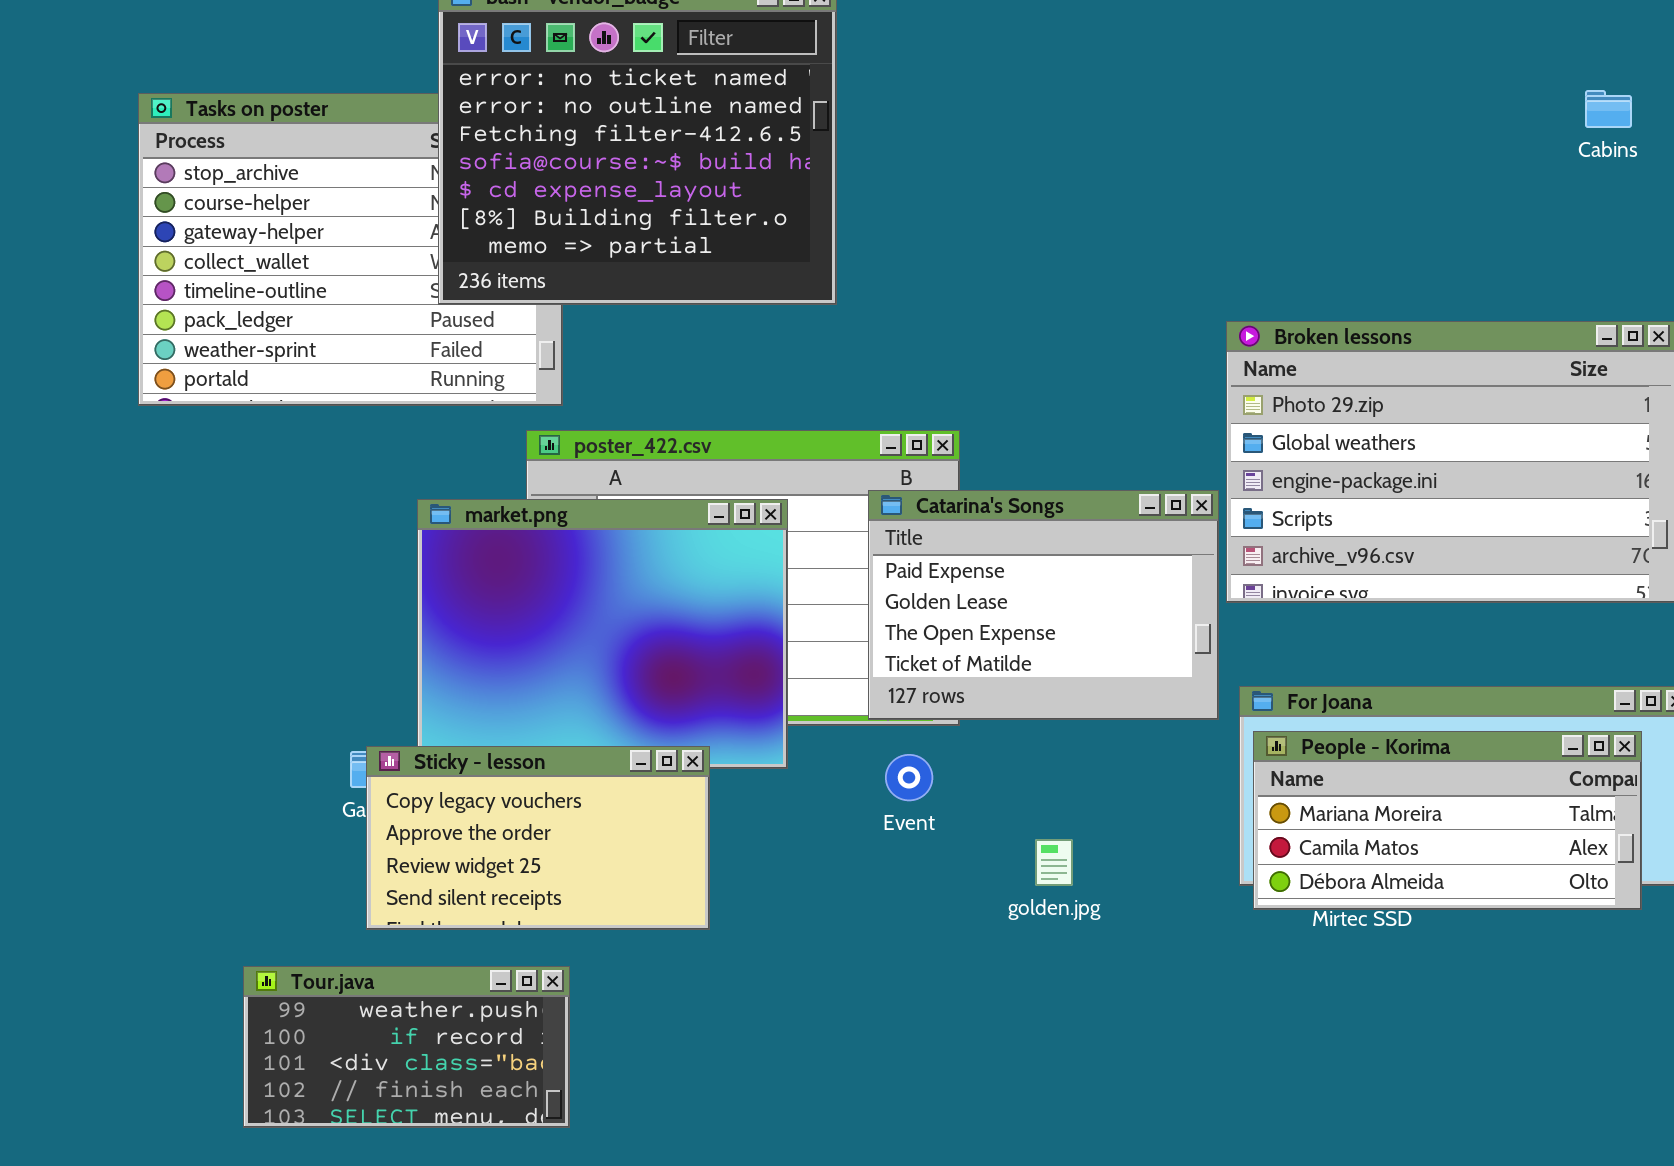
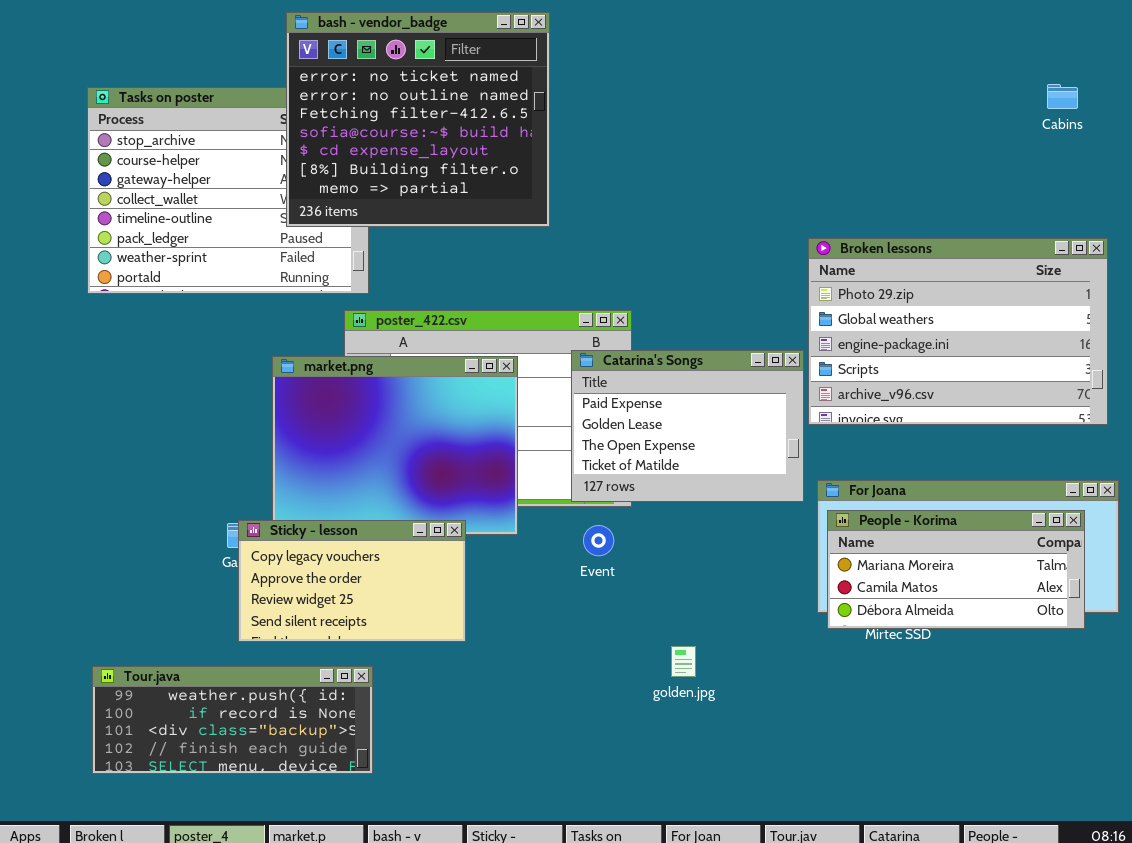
golden.jpg: [1035,839,1073,886] -> [671,646,696,677], moved
Tour.java: [243,966,570,1128] -> [92,666,373,774], resized

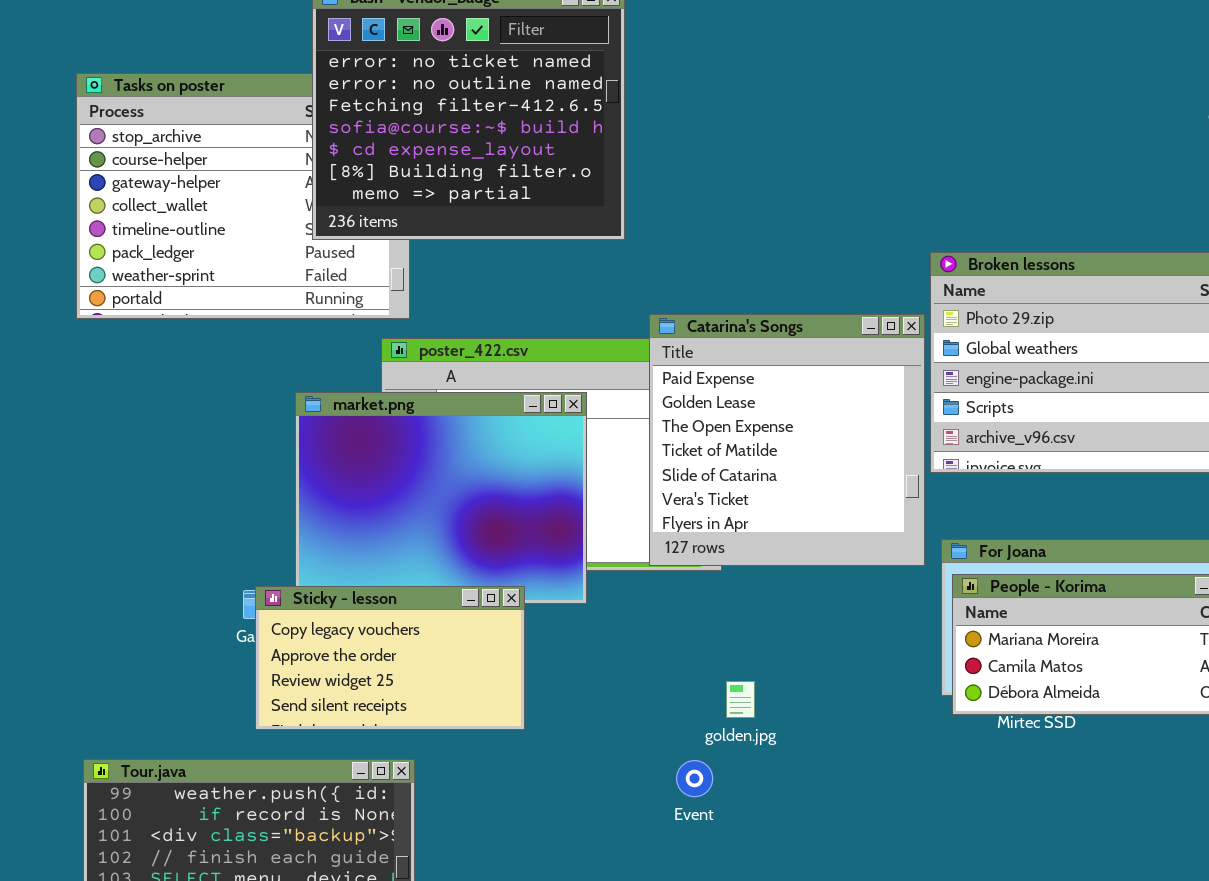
Catarina's Songs: [571,350,804,502] -> [649,314,925,566], resized
Event: [583,525,614,556] -> [676,760,713,797], moved
golden.jpg: [671,646,696,677] -> [726,681,755,718], moved

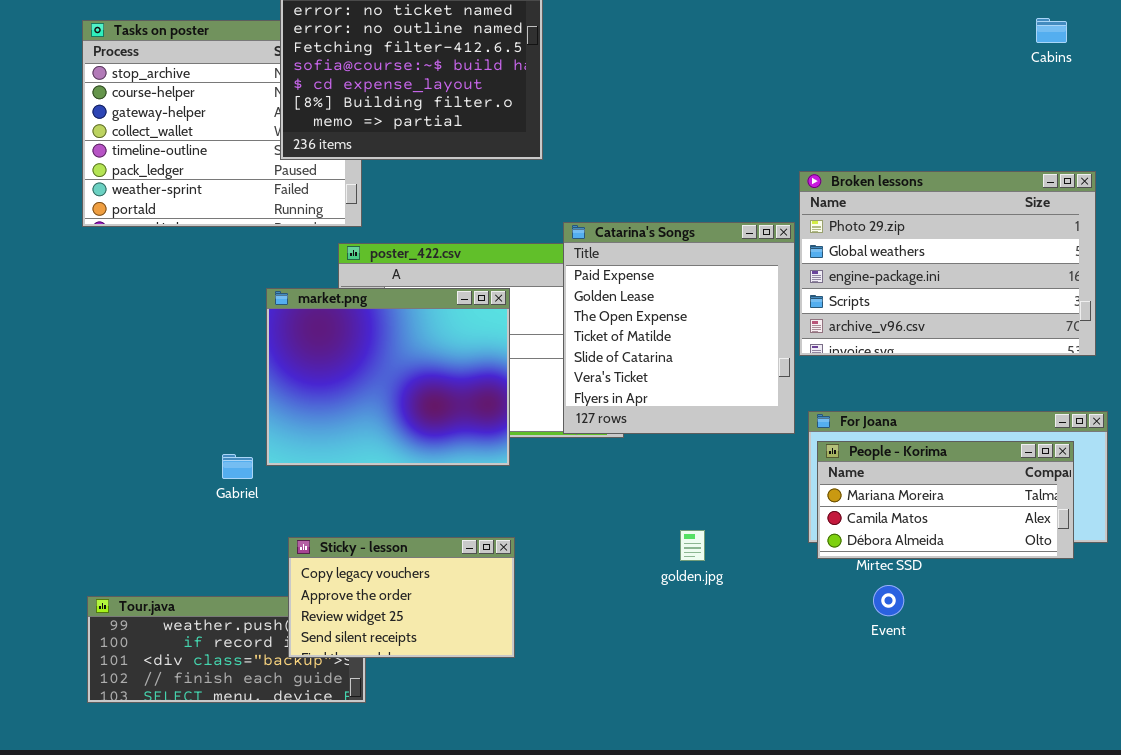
Sticky - lesson: [255,586,525,730] -> [288,537,515,658], moved
golden.jpg: [726,681,755,718] -> [680,530,705,561], moved
Event: [676,760,713,797] -> [873,585,904,616], moved

